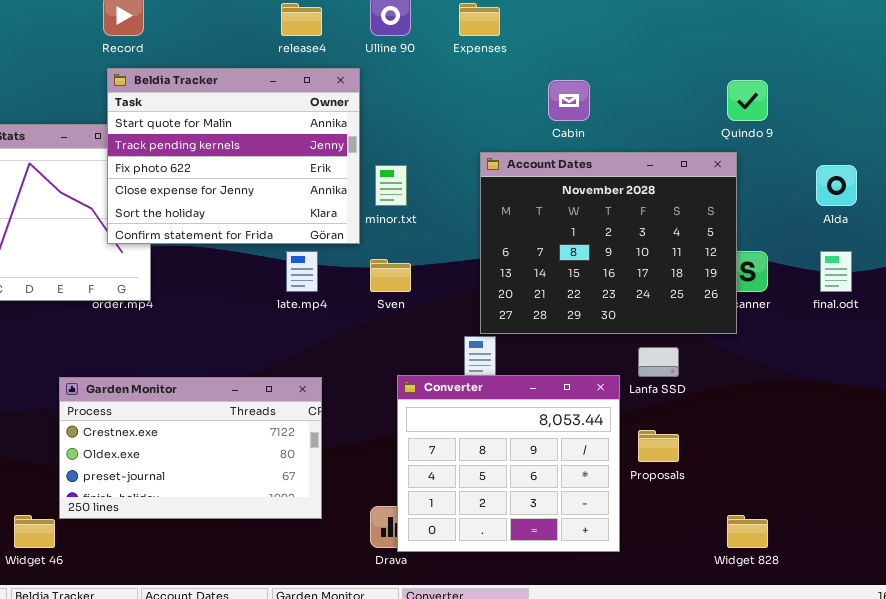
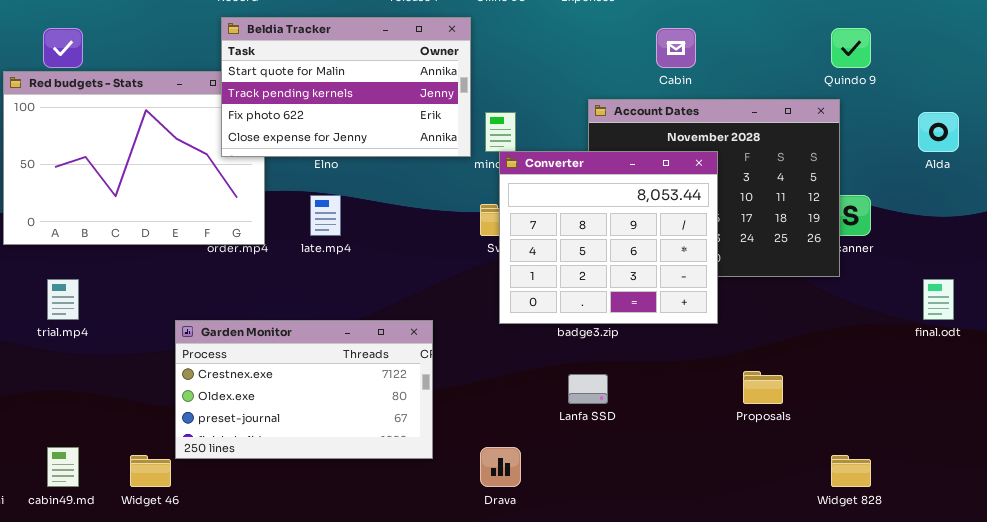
Beldia Tracker: [107,68,360,244] -> [221,17,471,157], resized
late.mp4: [286,251,318,292] -> [310,195,341,236], moved
final.odt: [820,251,852,292] -> [923,279,954,320], moved
Lanfa SSD: [638,347,679,377] -> [568,374,608,404], moved
Converter: [397,375,620,552] -> [499,151,718,324], moved

